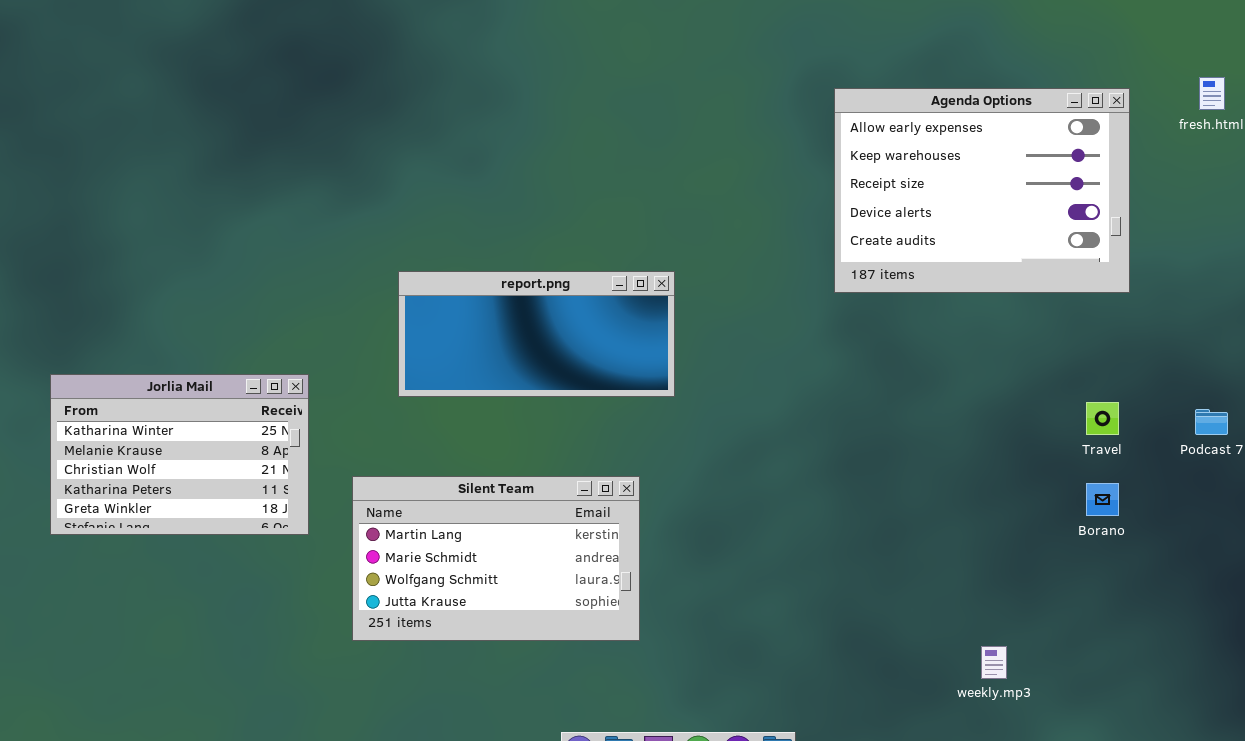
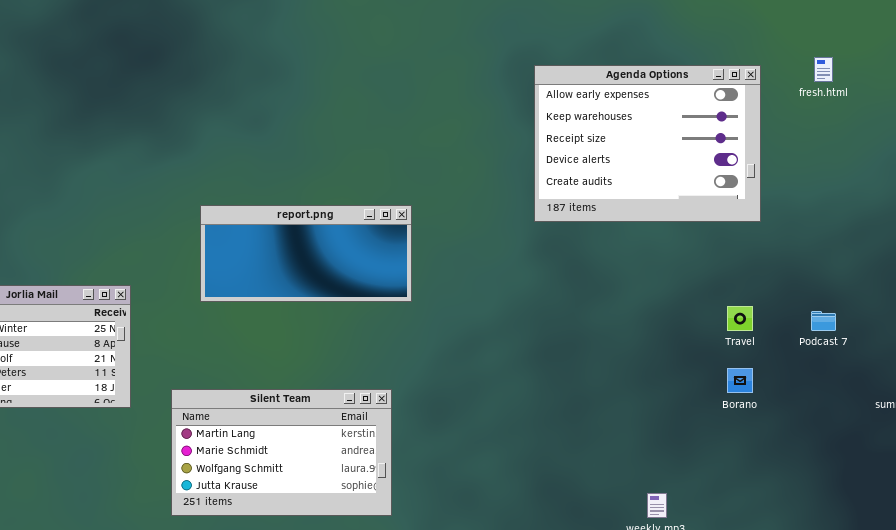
Silent Team: [352,476,640,641] -> [171,389,392,516], moved

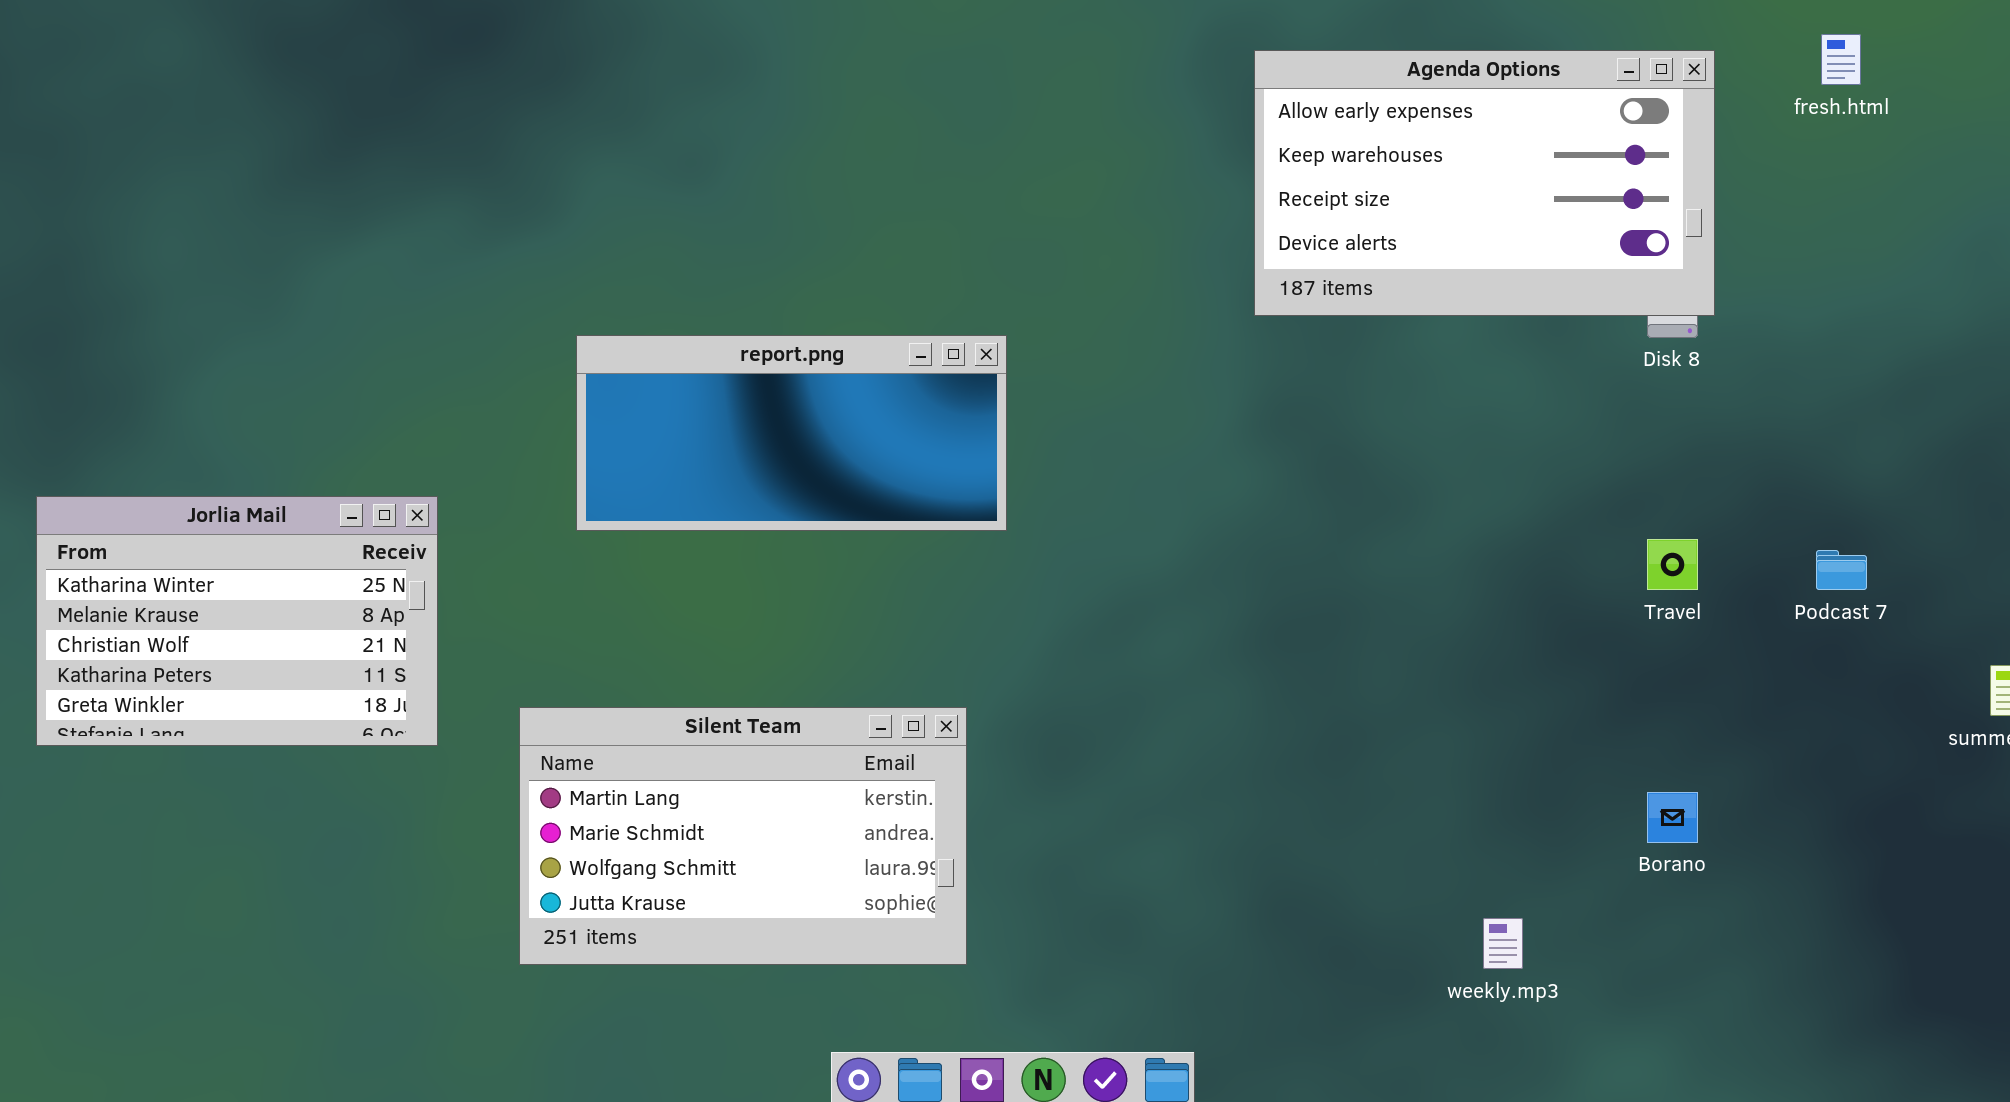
Agenda Options: [534,65,761,222] -> [1254,50,1715,316], resized
Borano: [727,368,753,393] -> [1647,792,1698,843], moved

